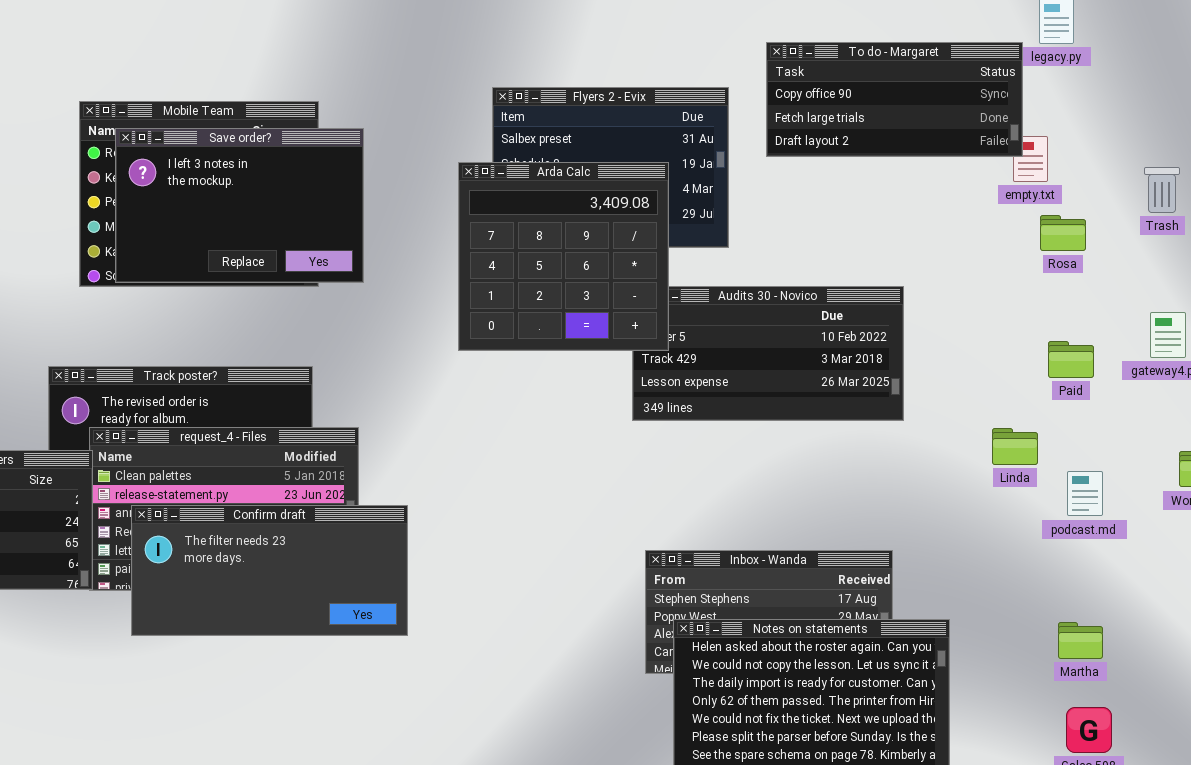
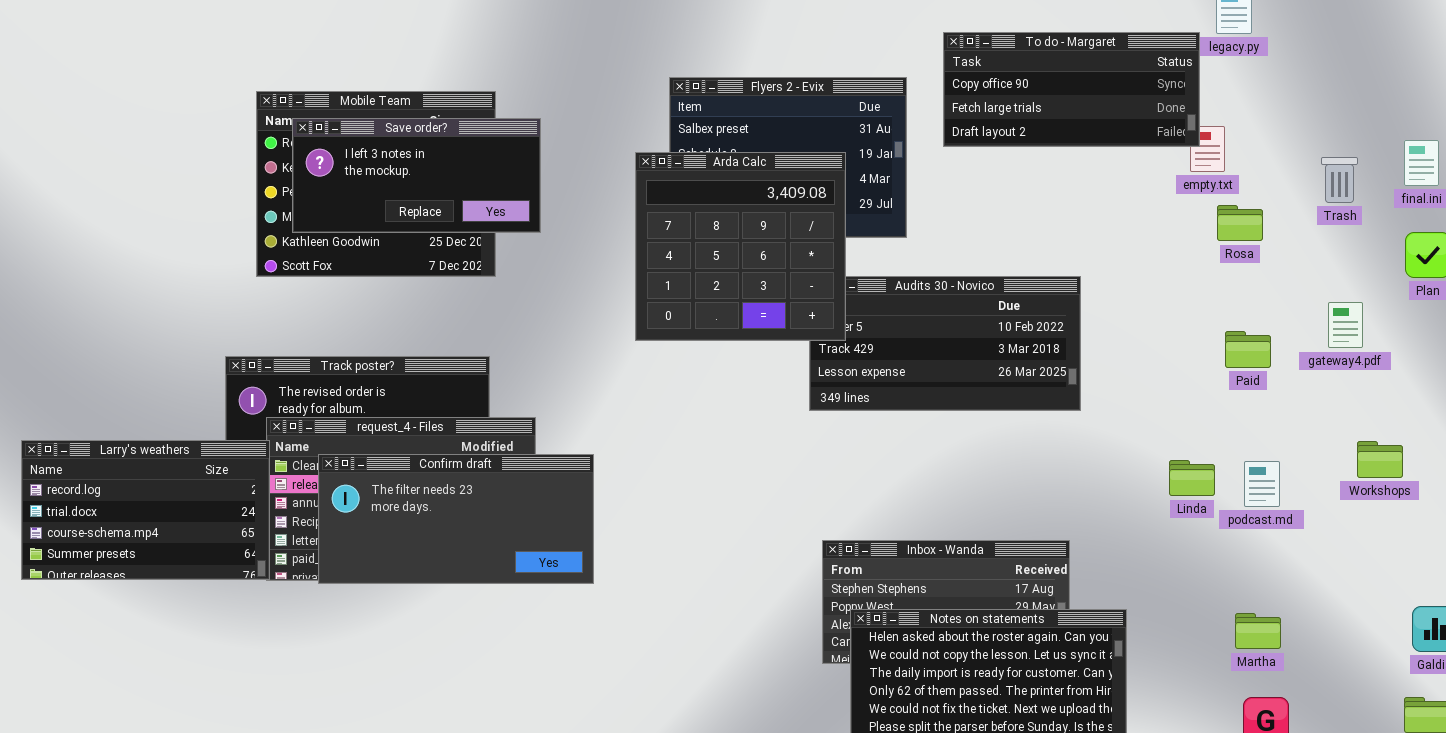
Save order?: [115,128,364,283] -> [292,118,541,233], resized
Linda: [992,428,1038,465] -> [1169,460,1215,496], moved
Confirm draft: [131,505,408,636] -> [318,454,594,584], moved

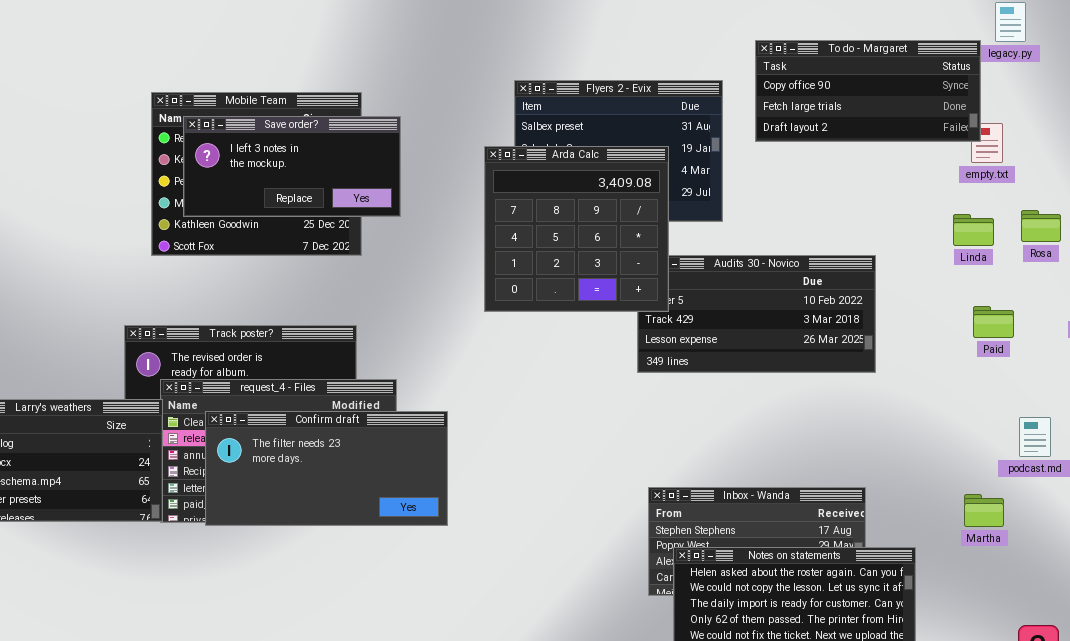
Rosa: [1217,205,1263,241] -> [1021,210,1061,242], moved
Paid: [1225,331,1271,368] -> [973,306,1014,338], moved
Linda: [1169,460,1215,496] -> [953,214,994,246], moved
Martha: [1235,613,1281,649] -> [964,494,1004,527], moved

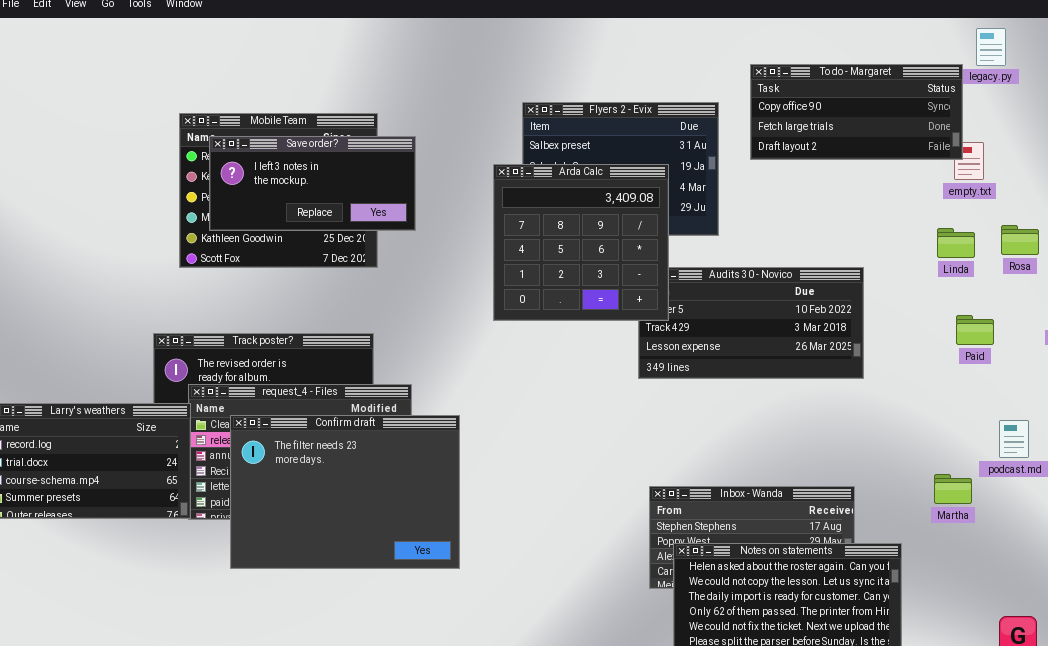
Confirm draft: [205,411,448,526] -> [230,415,460,569], resized
Martha: [964,494,1004,527] -> [934,474,972,504], moved

